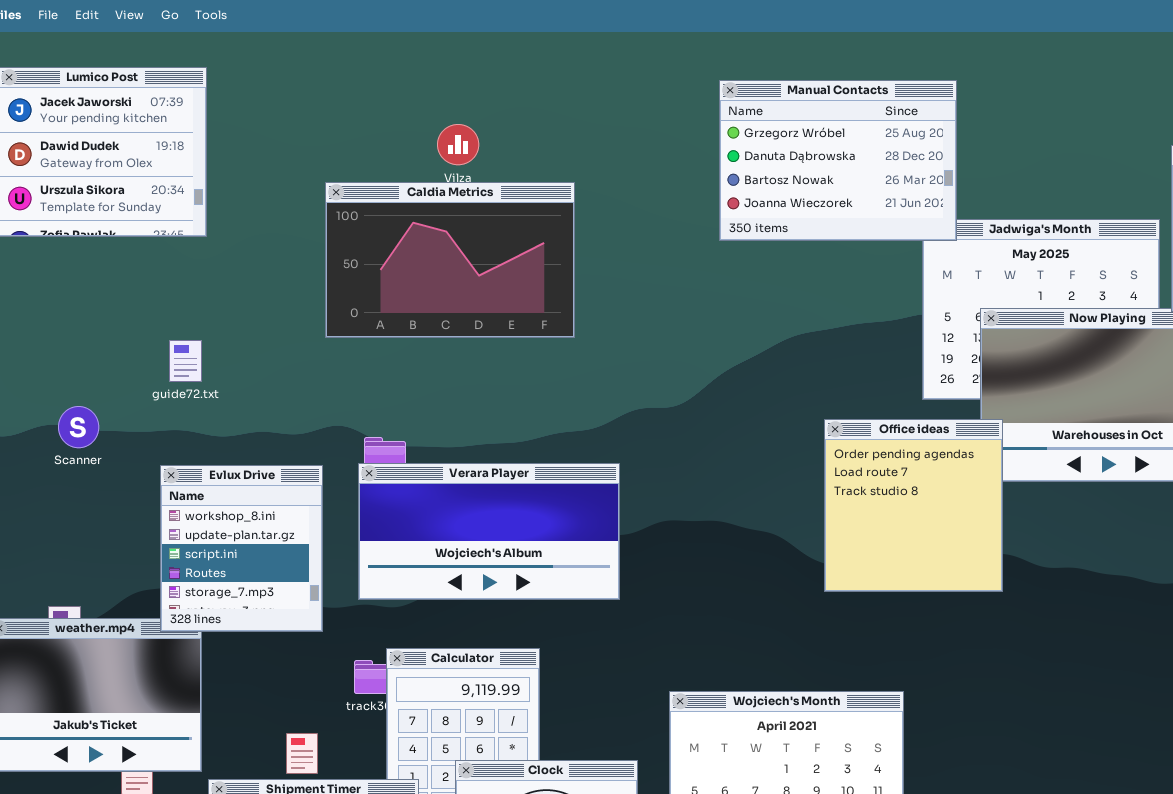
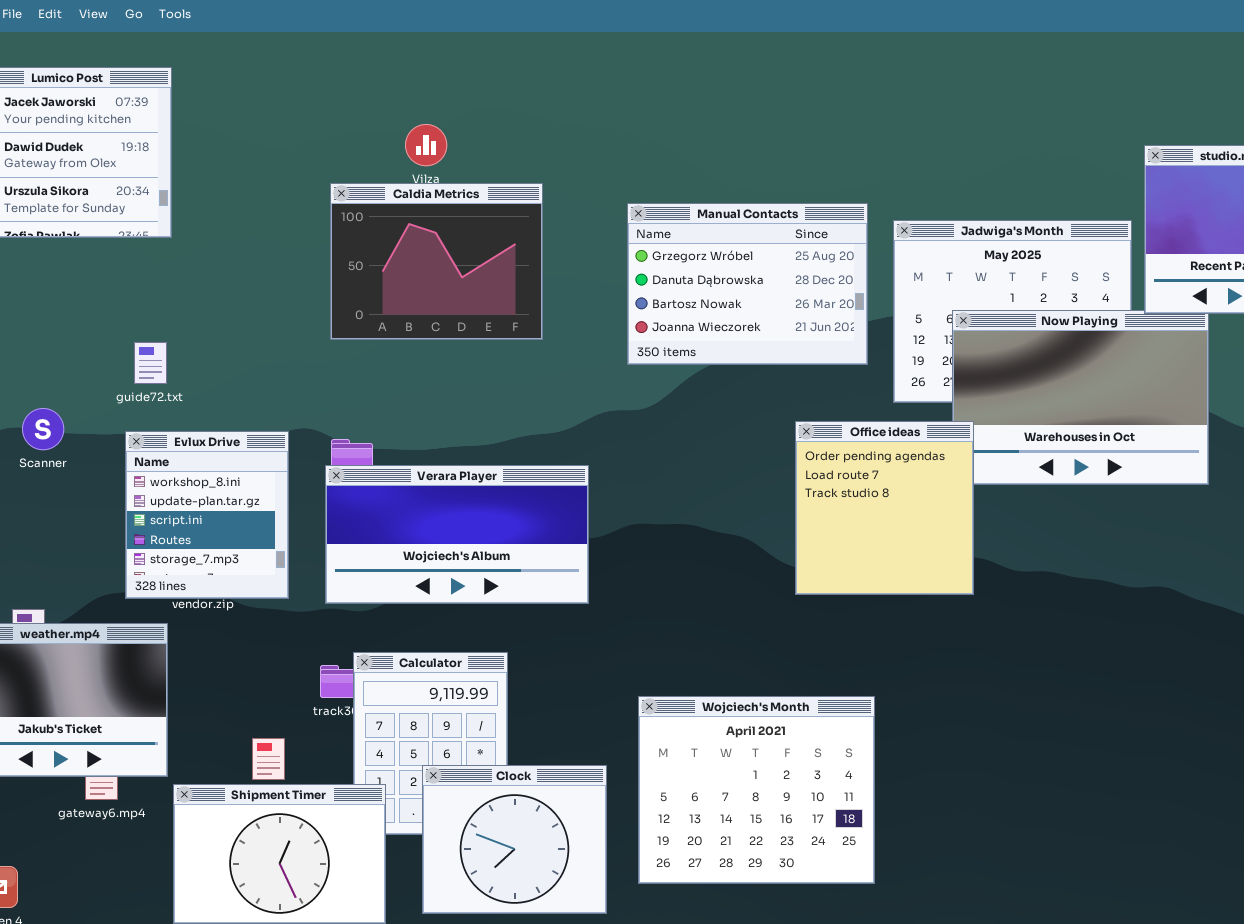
Manual Contacts: [719,80,957,241] -> [627,203,868,365], moved
Caldia Metrics: [325,182,575,338] -> [330,183,543,340], resized
Evlux Drive: [160,465,323,632] -> [125,431,289,599], moved

